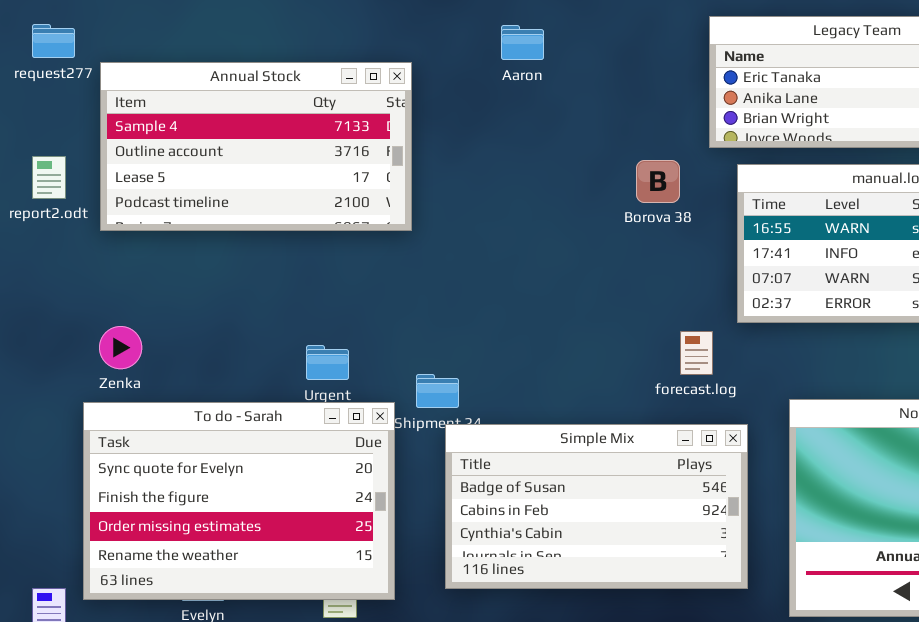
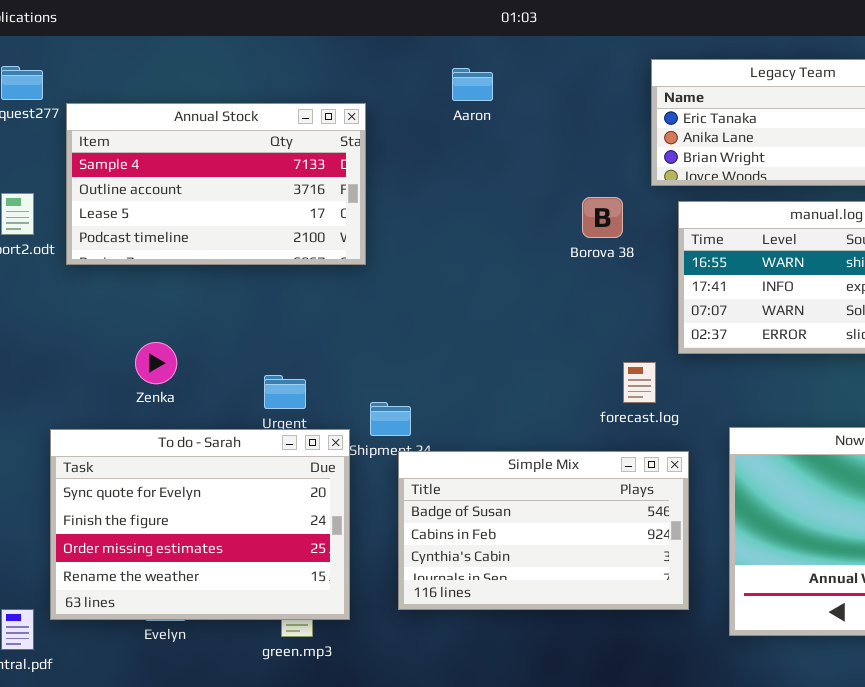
Zenka: [99,326,142,369] -> [135,342,177,384], moved

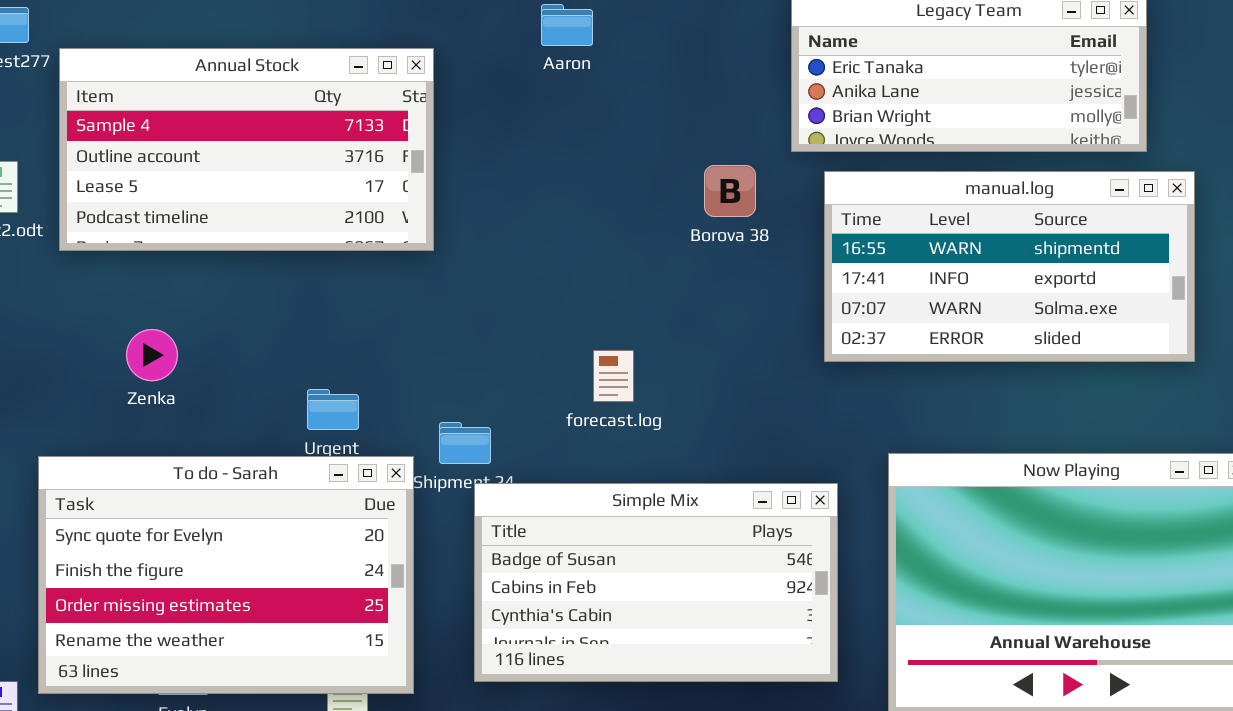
Zenka: [135,342,177,384] -> [126,329,178,381], moved
forecast.log: [623,362,656,403] -> [593,350,634,402], moved

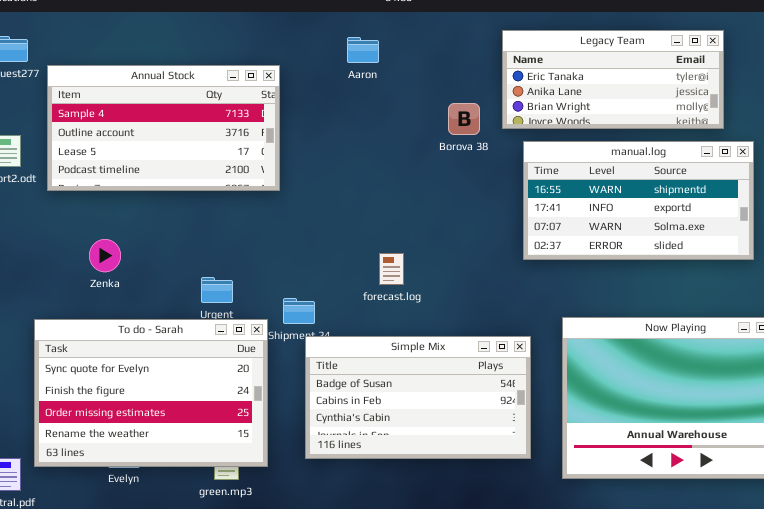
Borova 38: [704,165,756,217] -> [448,103,480,135], moved

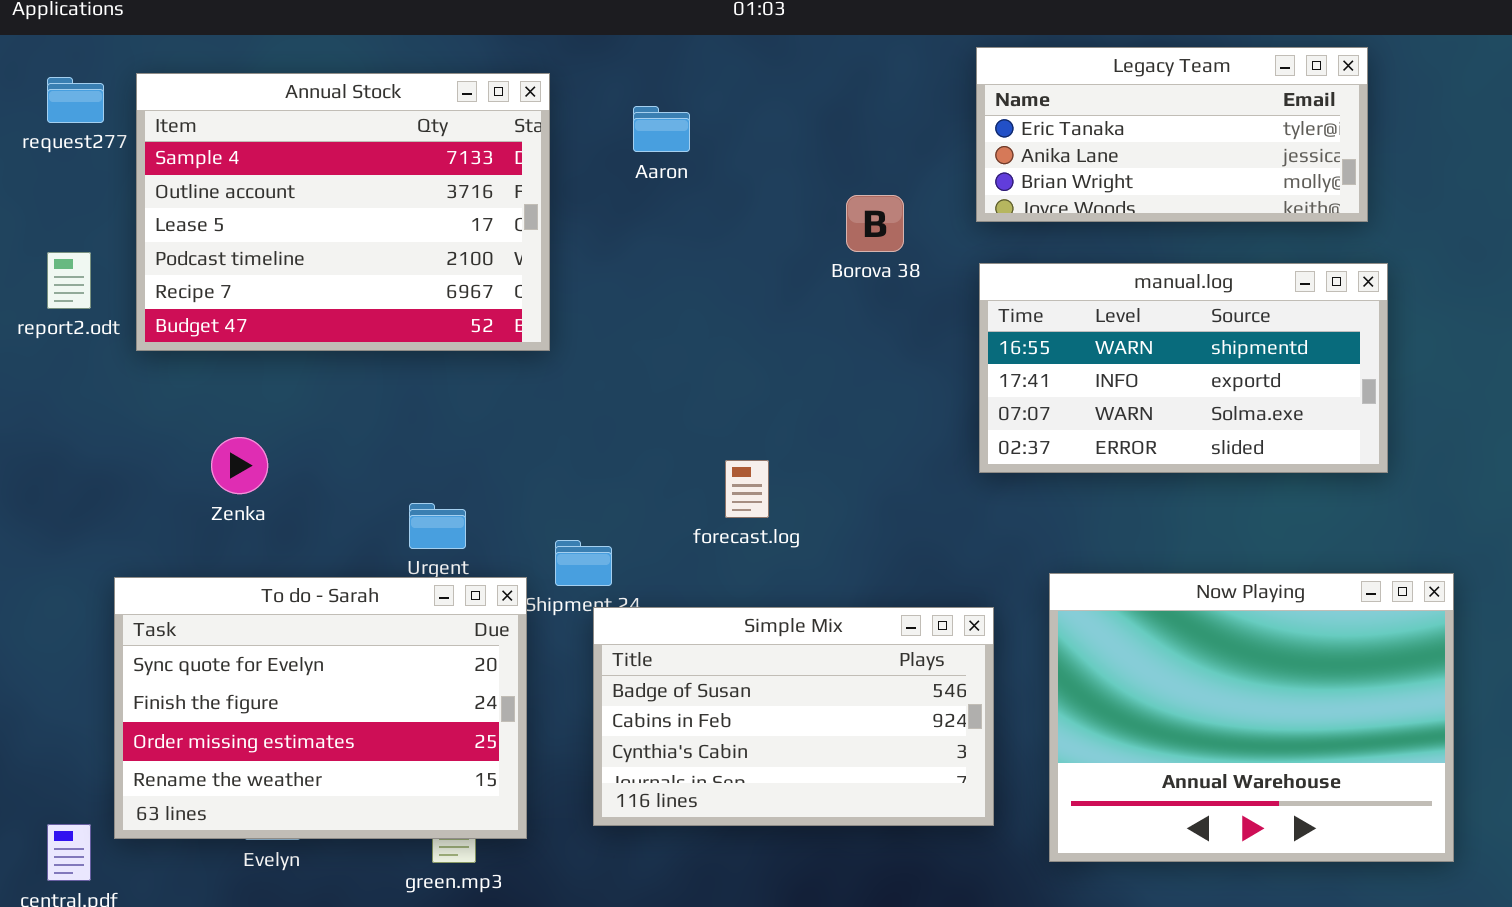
Legacy Team: [502,30,724,129] -> [976,47,1368,222], moved
Aaron: [347,37,379,63] -> [633,106,690,152], moved
Annual Stock: [47,65,280,191] -> [136,73,550,351], resized

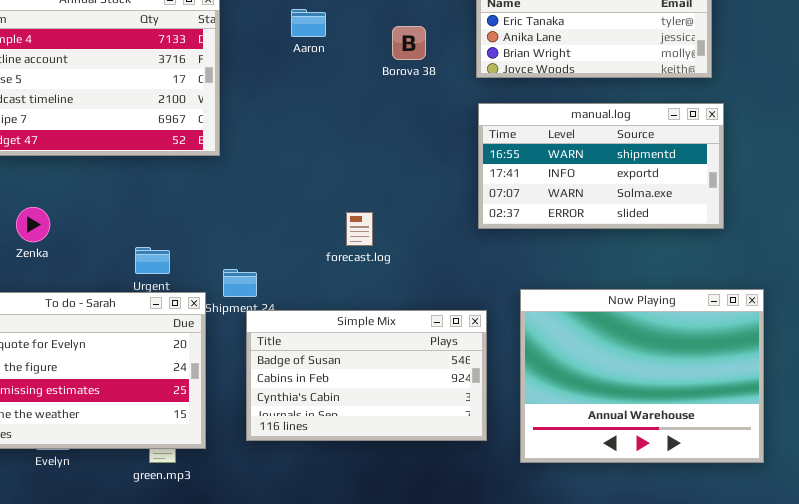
Aaron: [633,106,690,152] -> [291,9,326,37], moved
Borova 38: [846,195,904,252] -> [392,26,426,60], moved
forecast.log: [725,460,769,518] -> [346,212,373,246], moved

